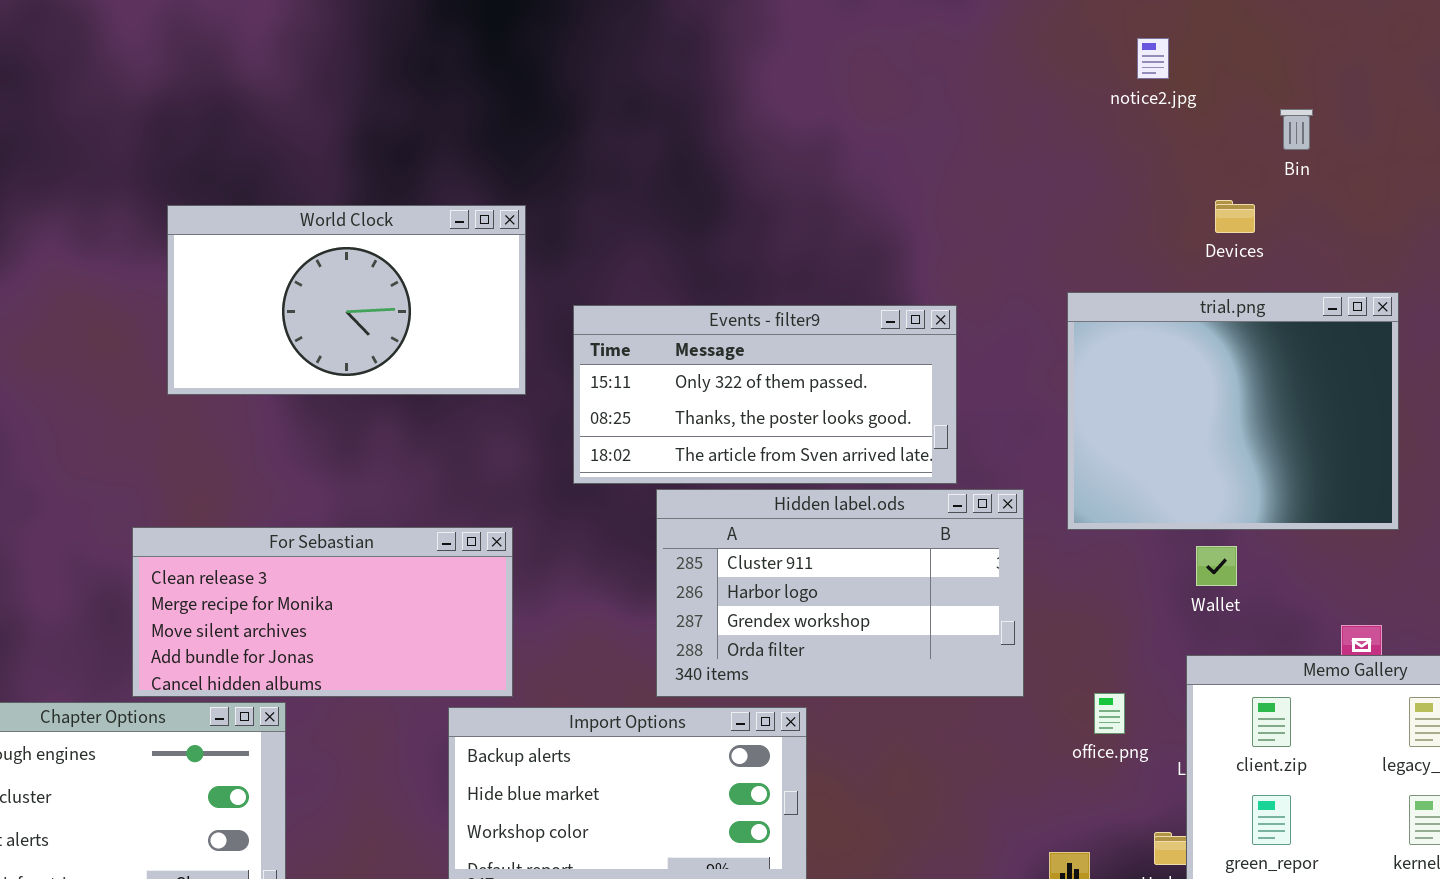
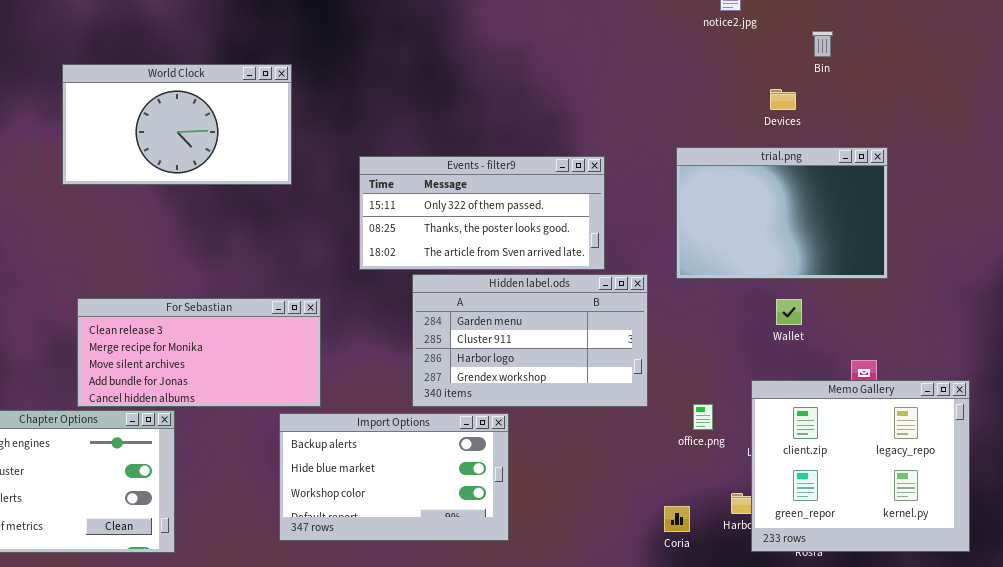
World Clock: [167,205,526,395] -> [62,64,292,185], moved
trial.png: [1067,292,1399,530] -> [676,147,888,279], resized
Hidden label.ods: [656,489,1024,697] -> [412,274,648,407], scrolled up 1 row
Wallet: [1196,546,1237,586] -> [776,299,802,325], moved

